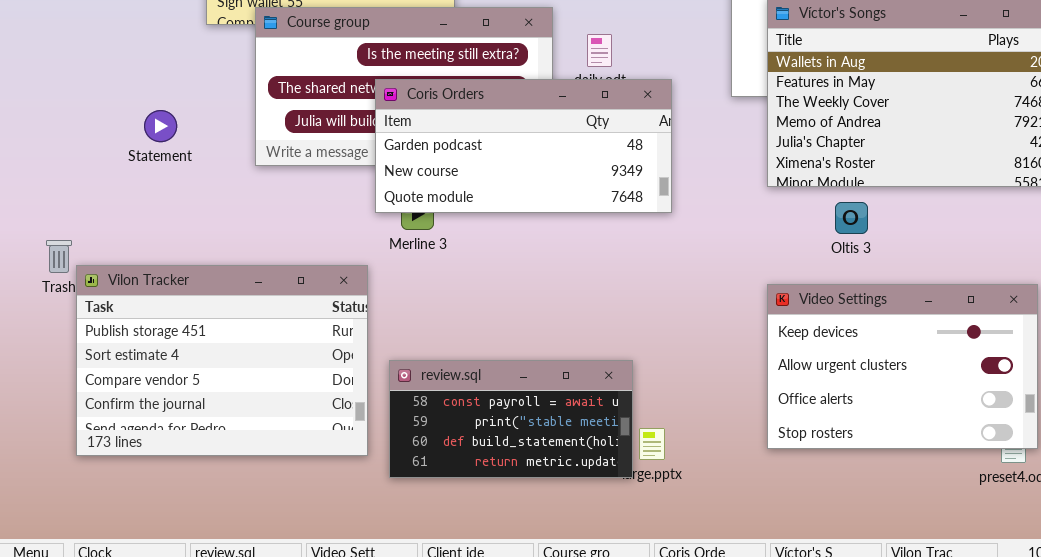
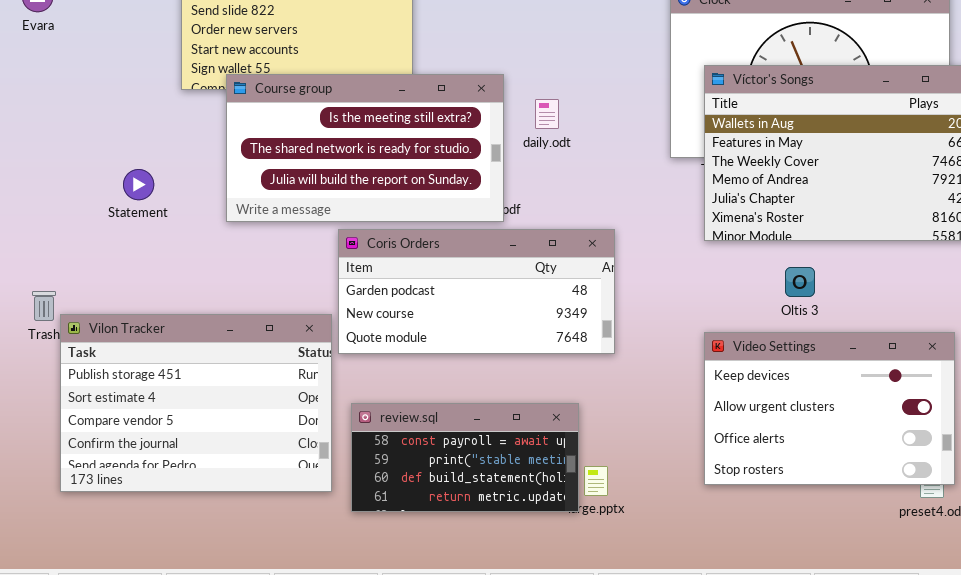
Coris Orders: [375,79,672,213] -> [338,229,615,354], moved
Oltis 3: [835,202,868,234] -> [785,267,815,297], moved

